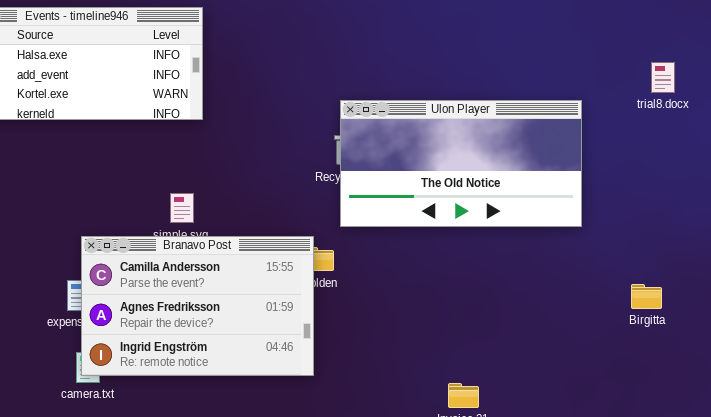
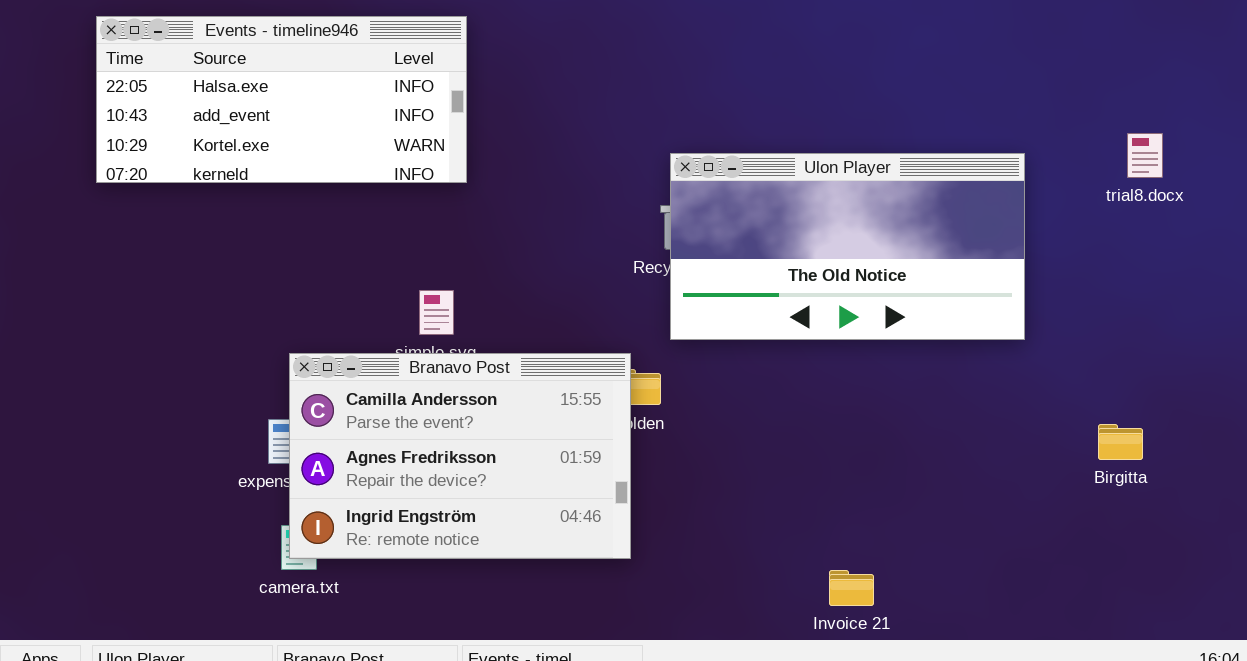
trial8.docx: [651,62,675,93] -> [1127,133,1163,178], moved

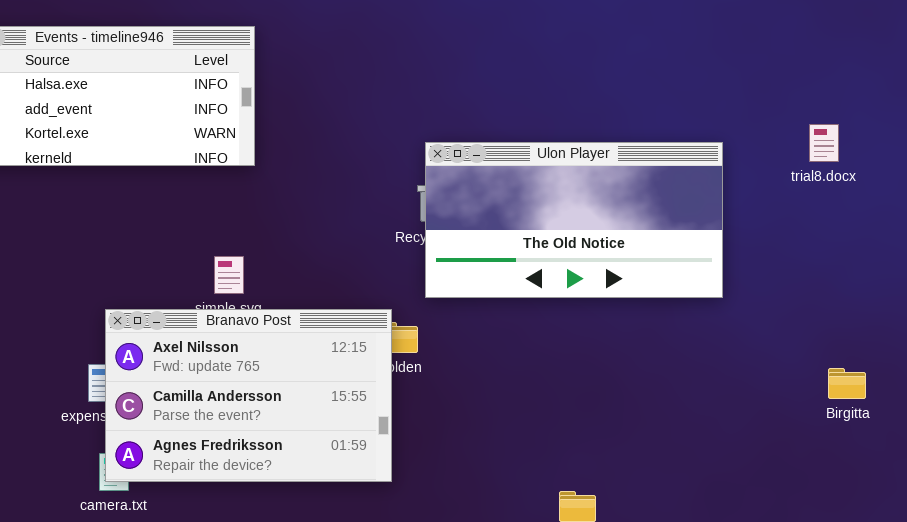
Branavo Post: [289,353,631,559] -> [105,309,392,482], scrolled up 1 row
Birgitta: [1098,424,1143,460] -> [828,368,866,399], moved

